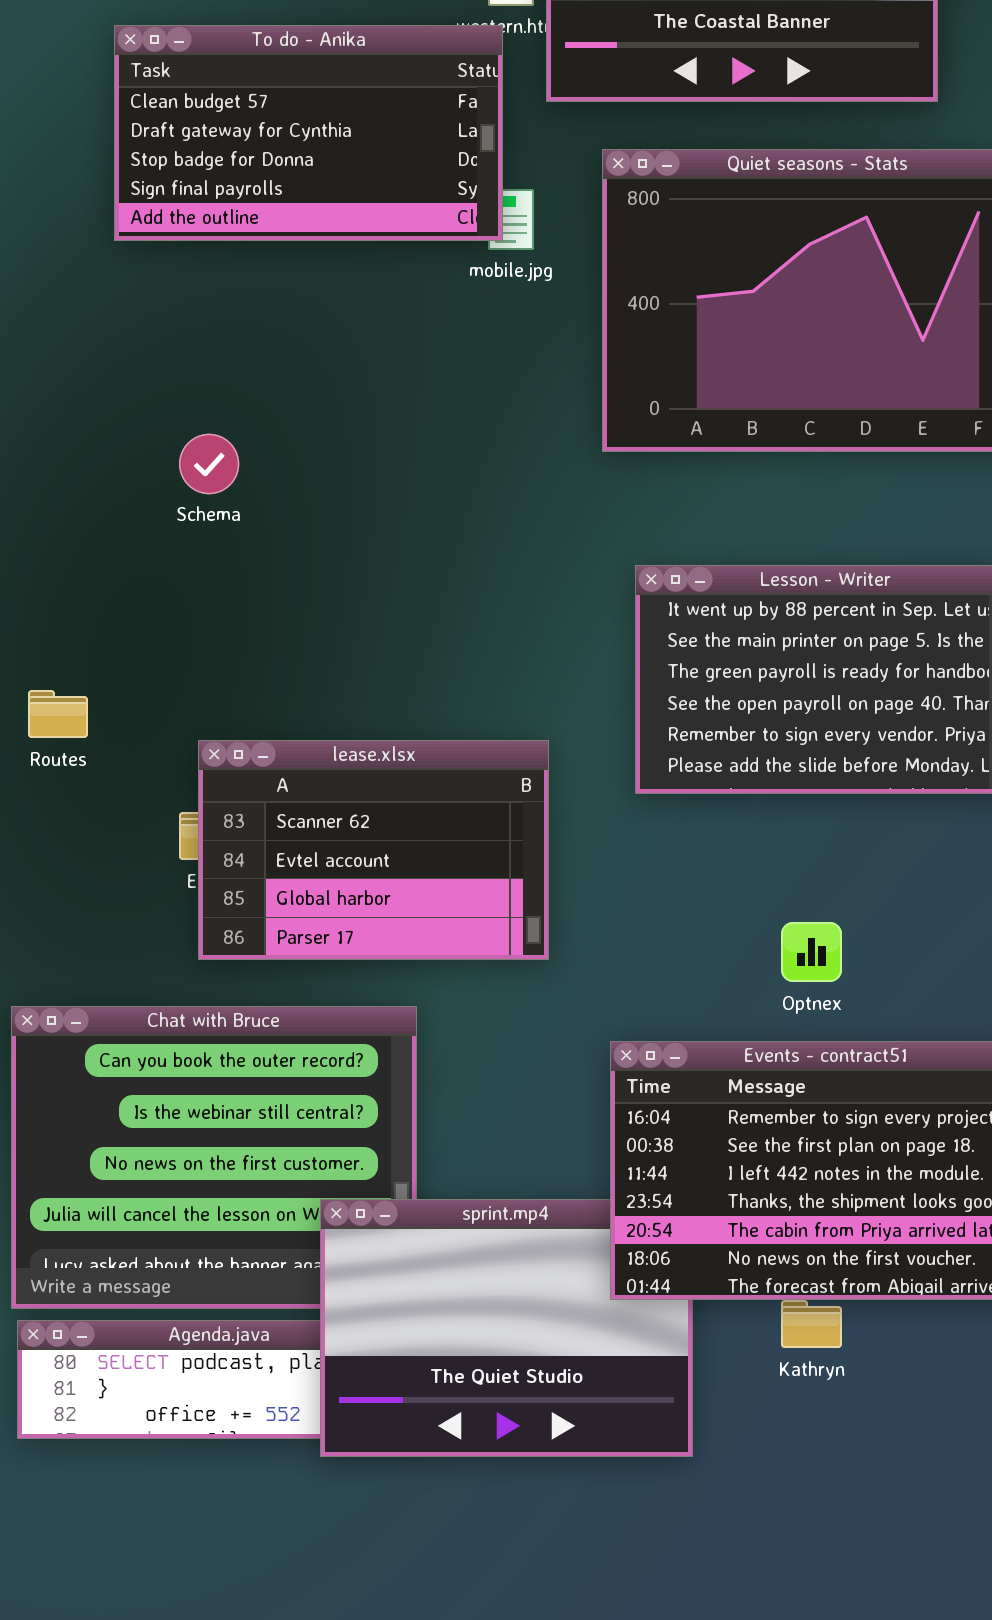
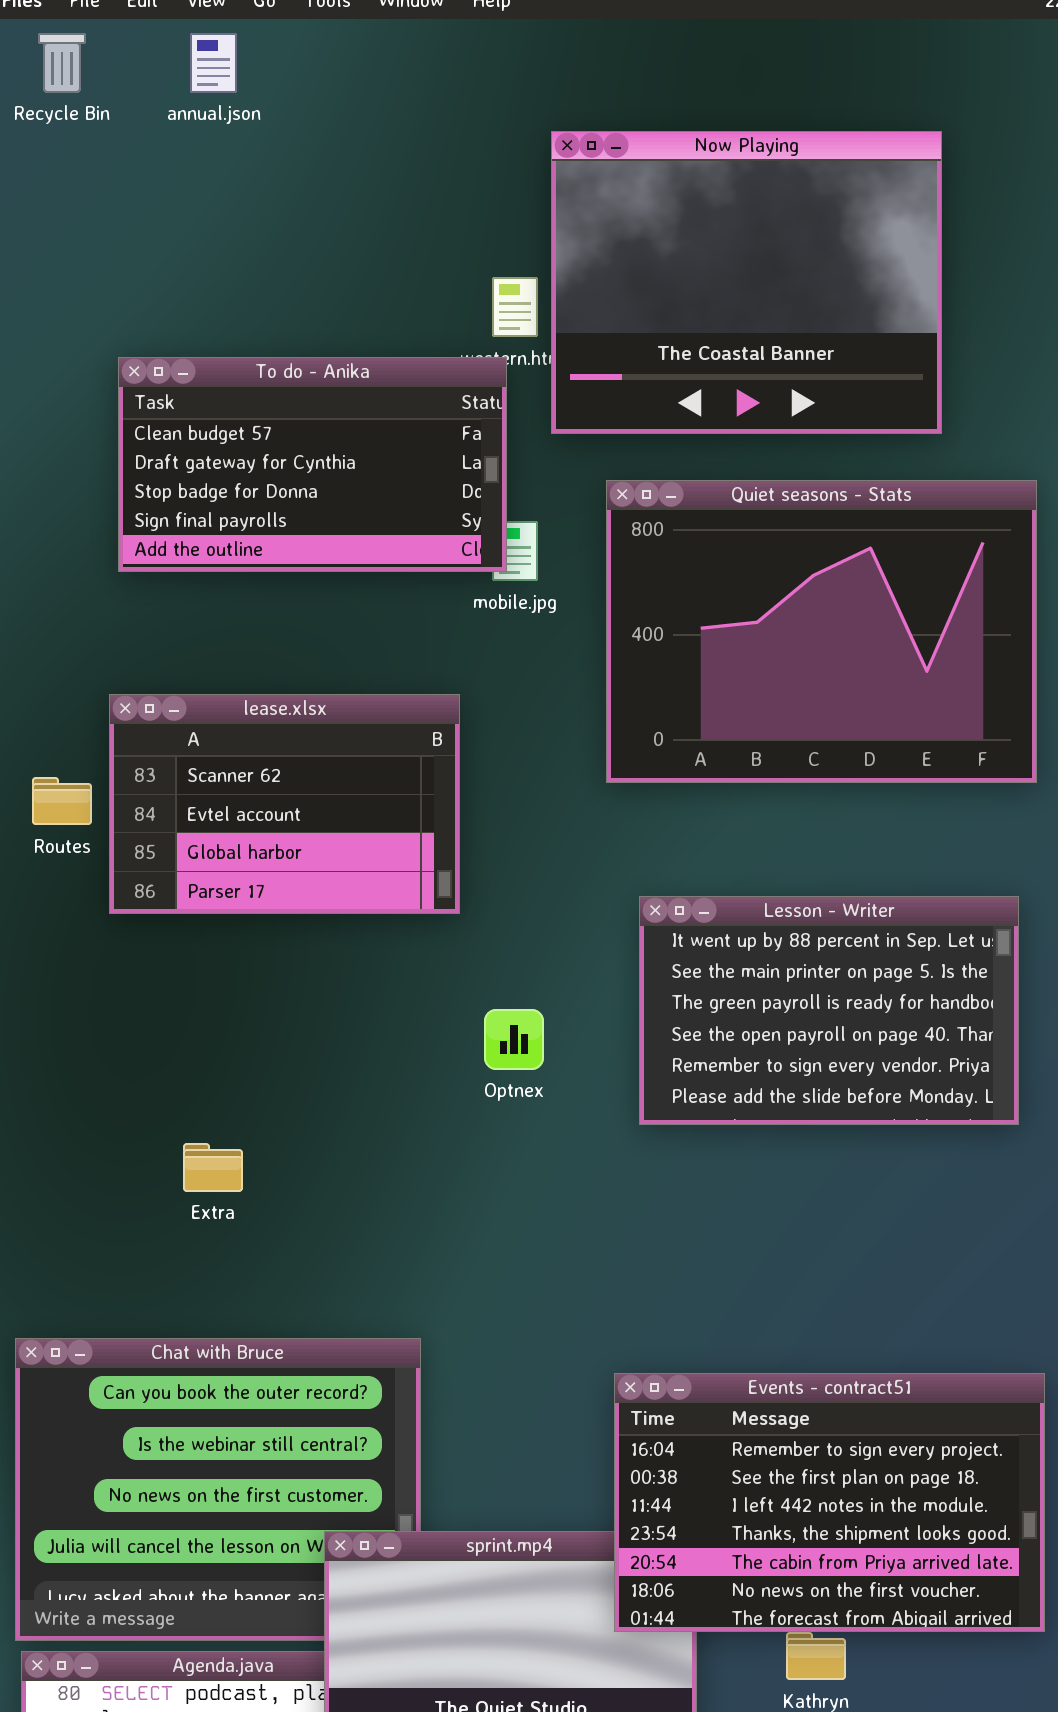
Routes: [28,690,88,738] -> [32,777,92,825], moved
lease.xlsx: [198,740,549,960] -> [109,694,460,914], moved
Optnex: [781,922,842,982] -> [484,1009,544,1070], moved

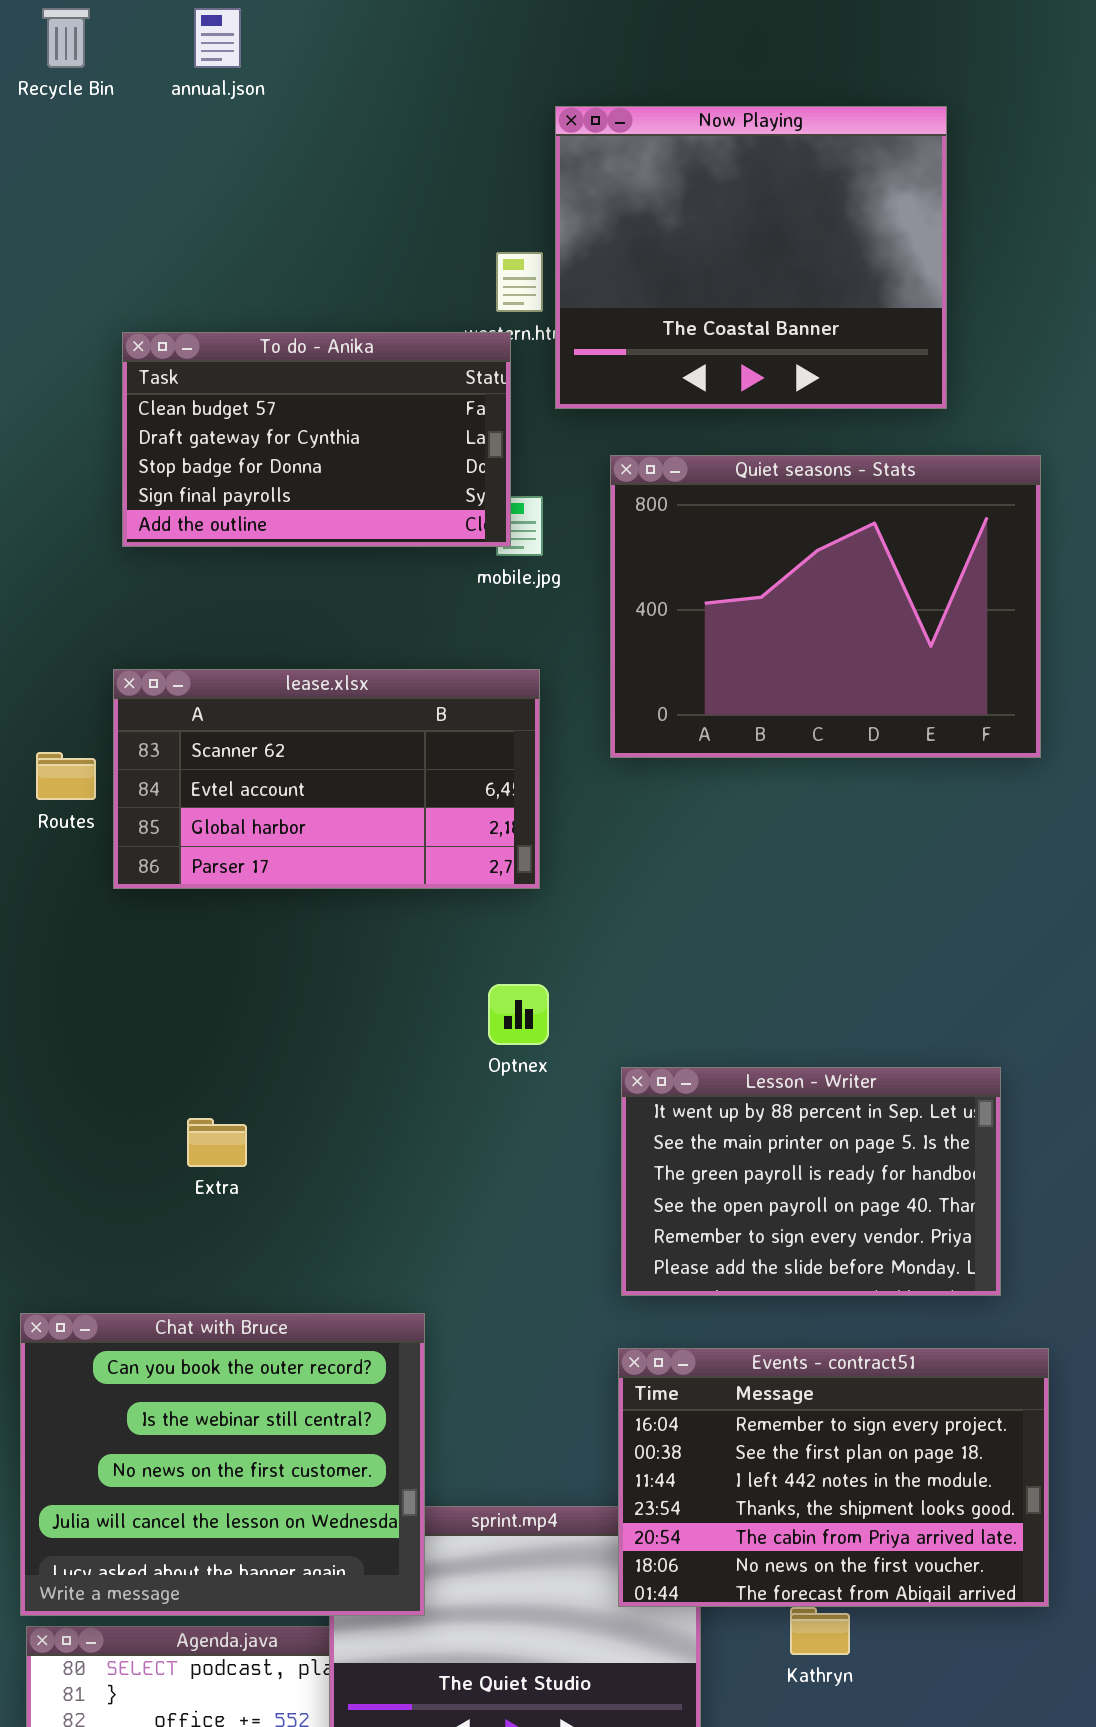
lease.xlsx: [109,694,460,914] -> [113,669,540,889], resized
Lesson - Writer: [639,896,1019,1125] -> [621,1067,1001,1296], moved
Chat with Bruce: [15,1338,421,1641] -> [20,1313,425,1616], raised

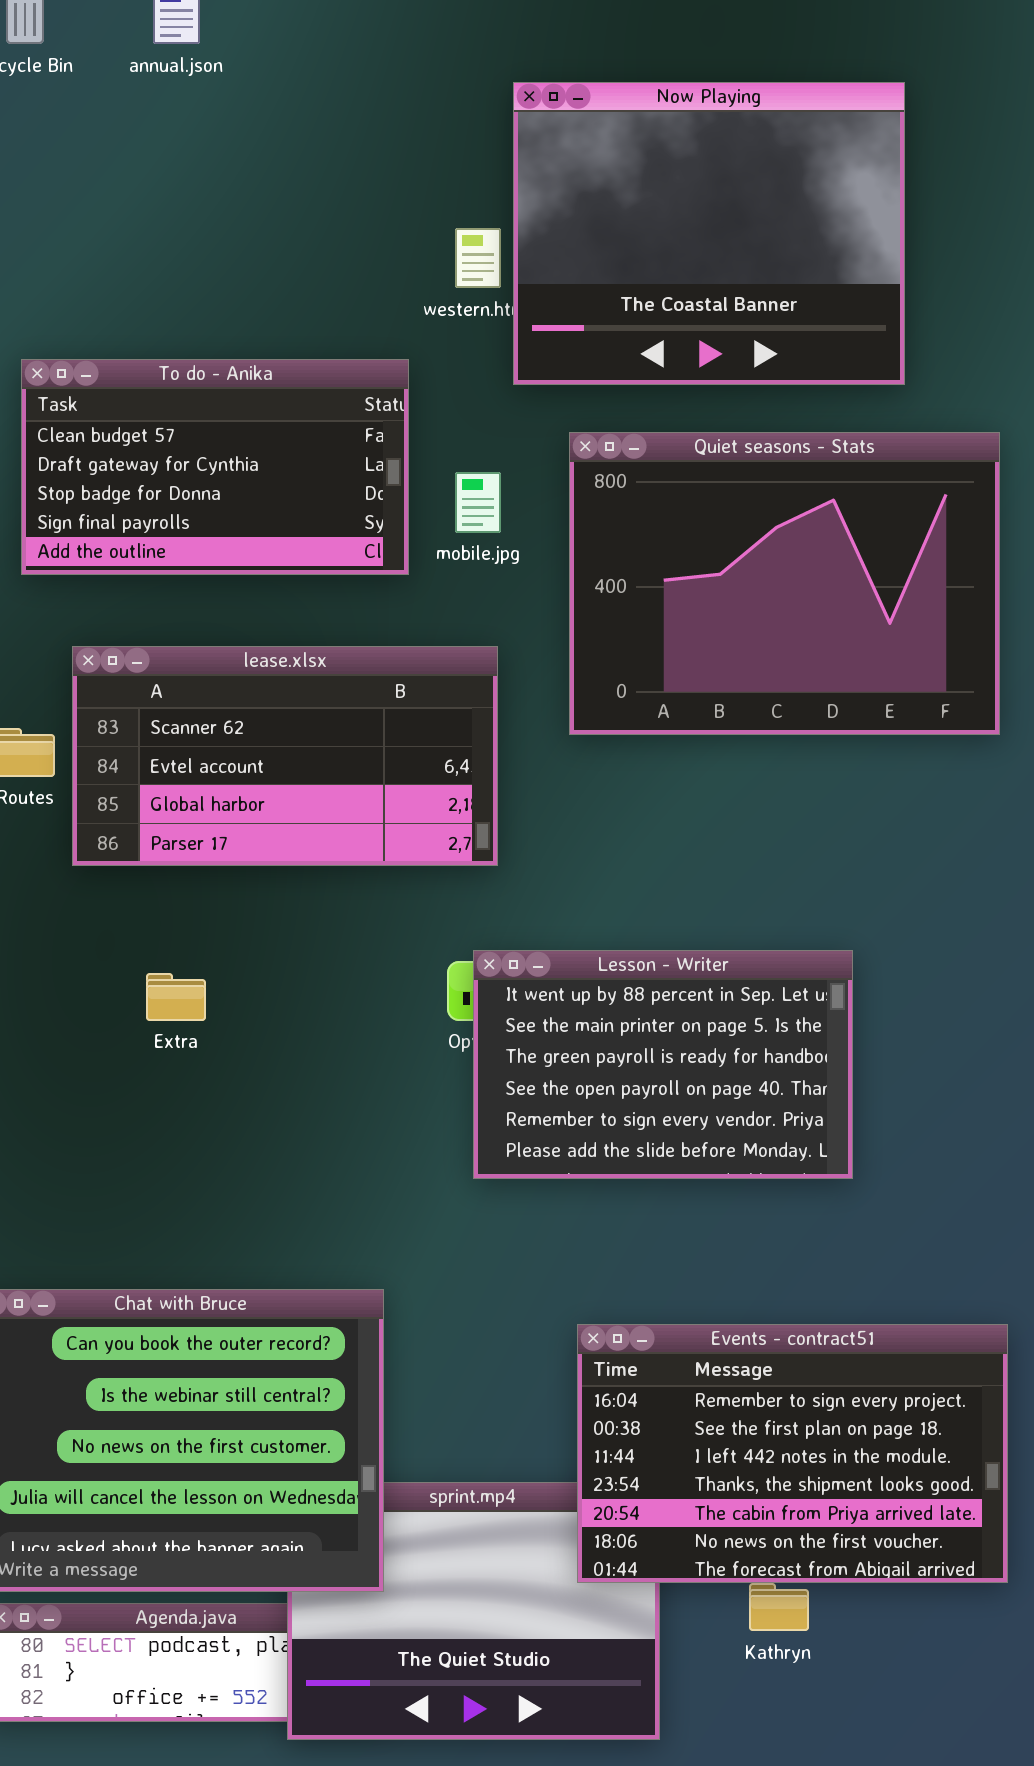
To do - Anika: [122,332,511,547] -> [21,359,409,575], moved
Lesson - Writer: [621,1067,1001,1296] -> [473,950,853,1179], moved
Extra: [187,1118,247,1167] -> [146,973,206,1021], moved

